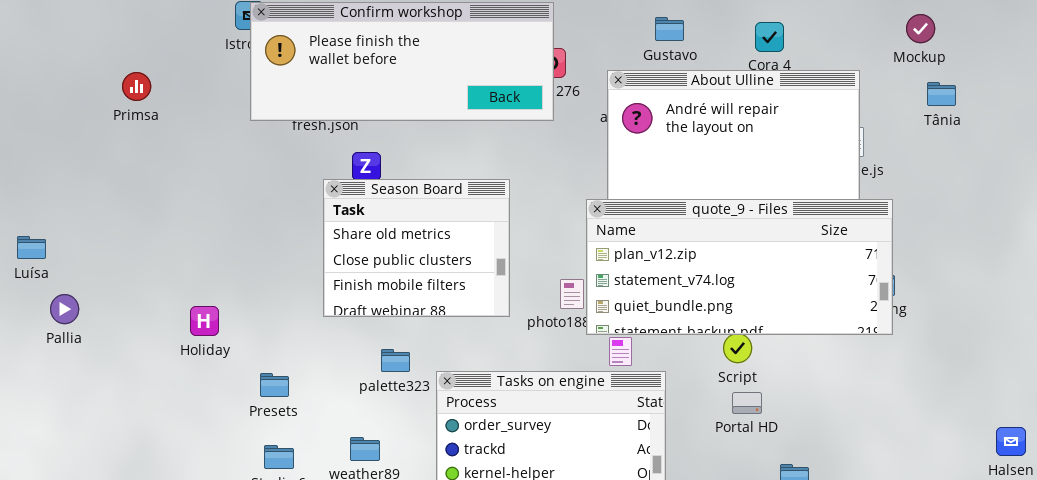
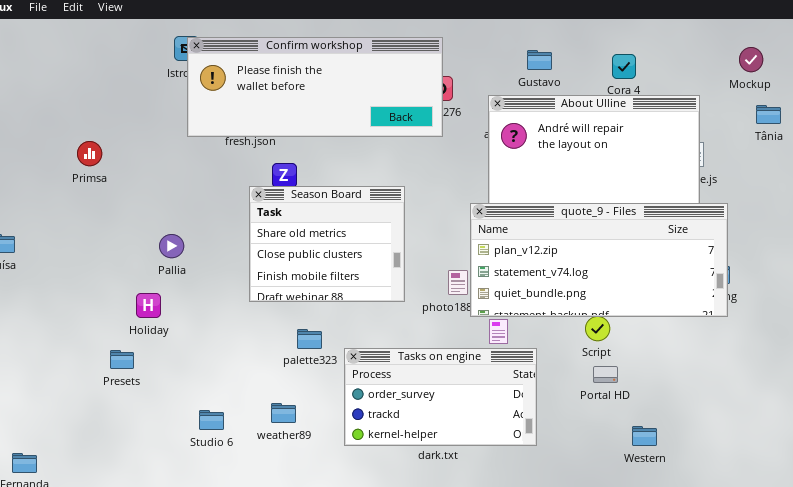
Primsa: [122,72,151,101] -> [77,141,102,166], moved
Pallia: [50,294,79,324] -> [159,234,184,258], moved
Presets: [260,373,289,397] -> [110,350,134,369], moved

